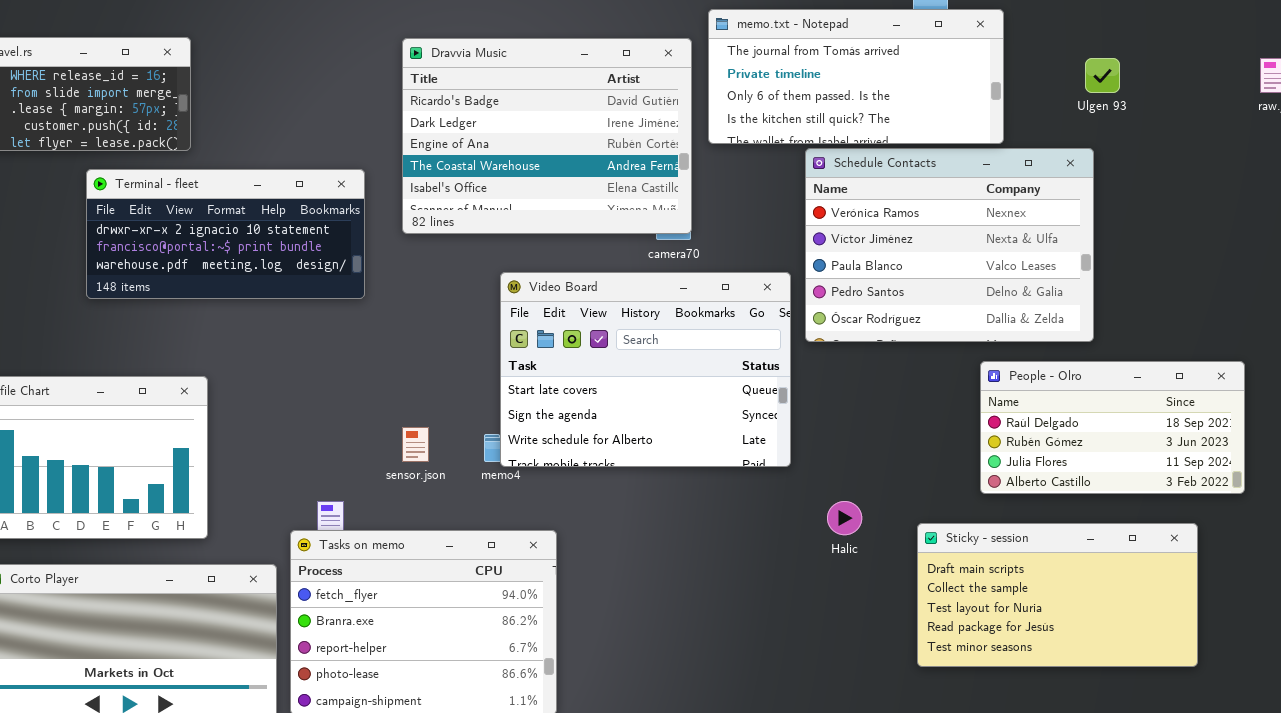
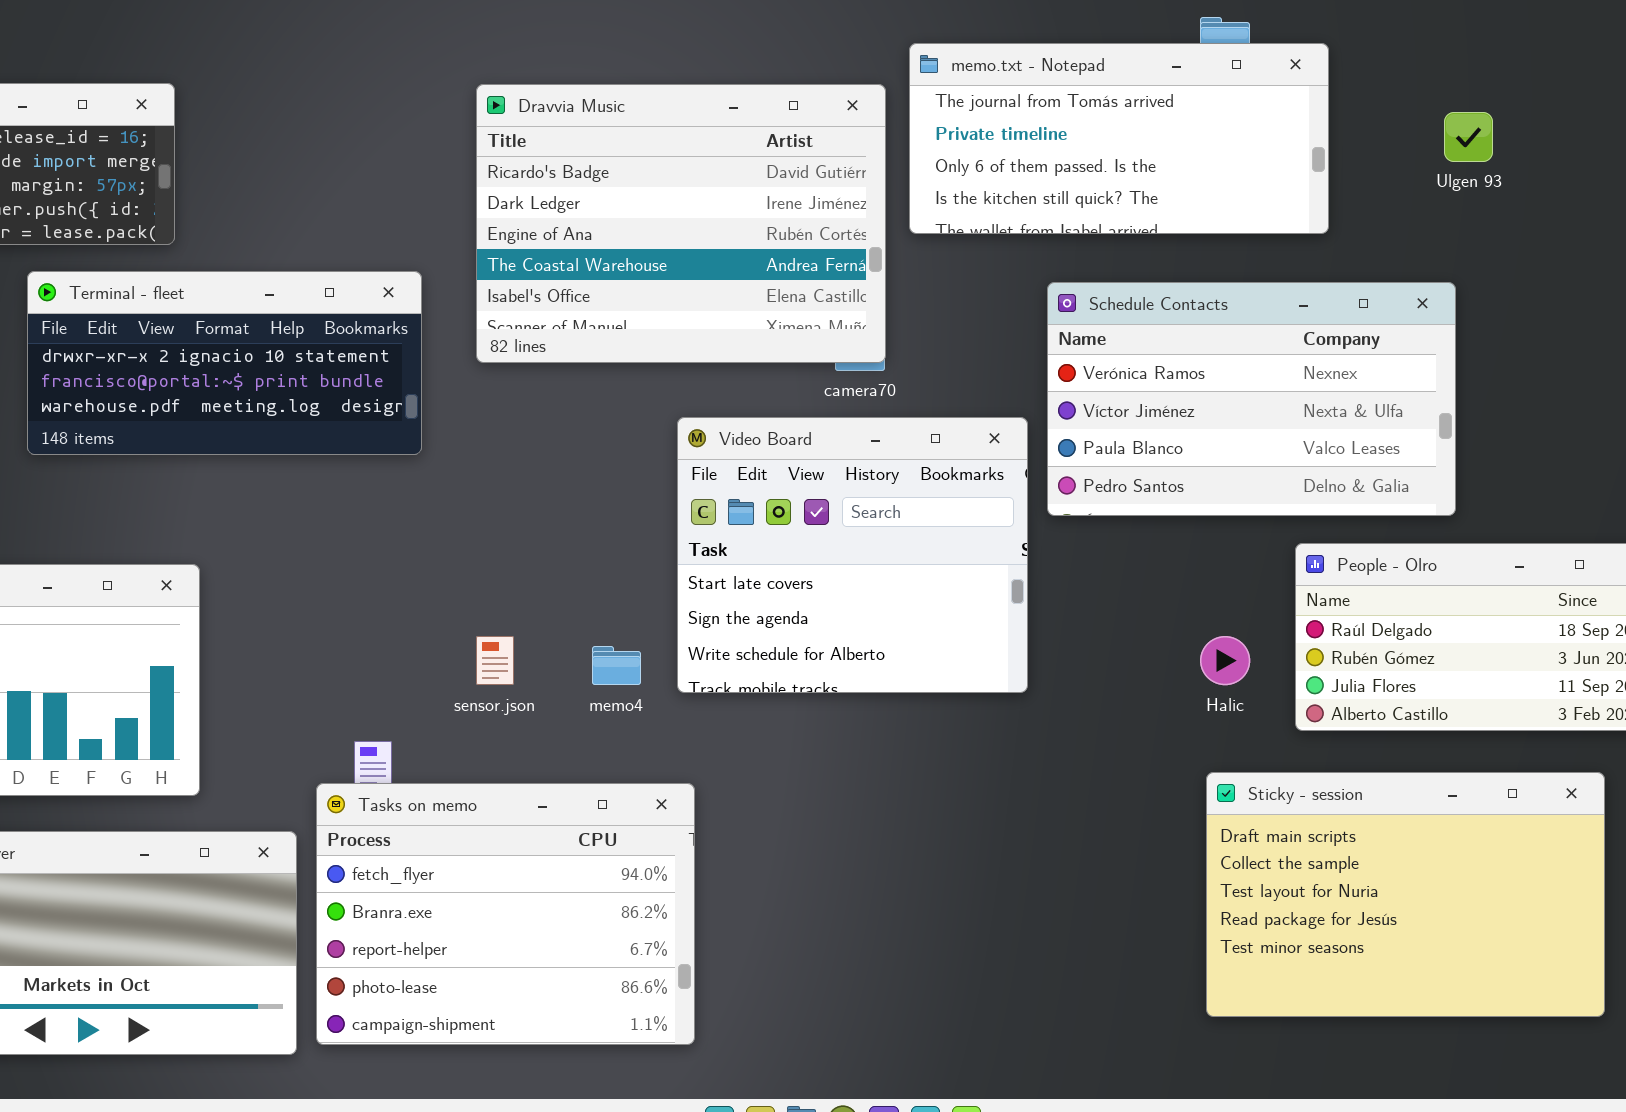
Schedule Contacts: [805,148,1094,342] -> [1047,282,1456,516], resized
Video Board: [500,272,791,467] -> [677,417,1028,693], resized
Halic: [827,501,862,535] -> [1200,636,1250,685], moved
Sticky - session: [917,523,1198,667] -> [1206,772,1605,1017], resized

